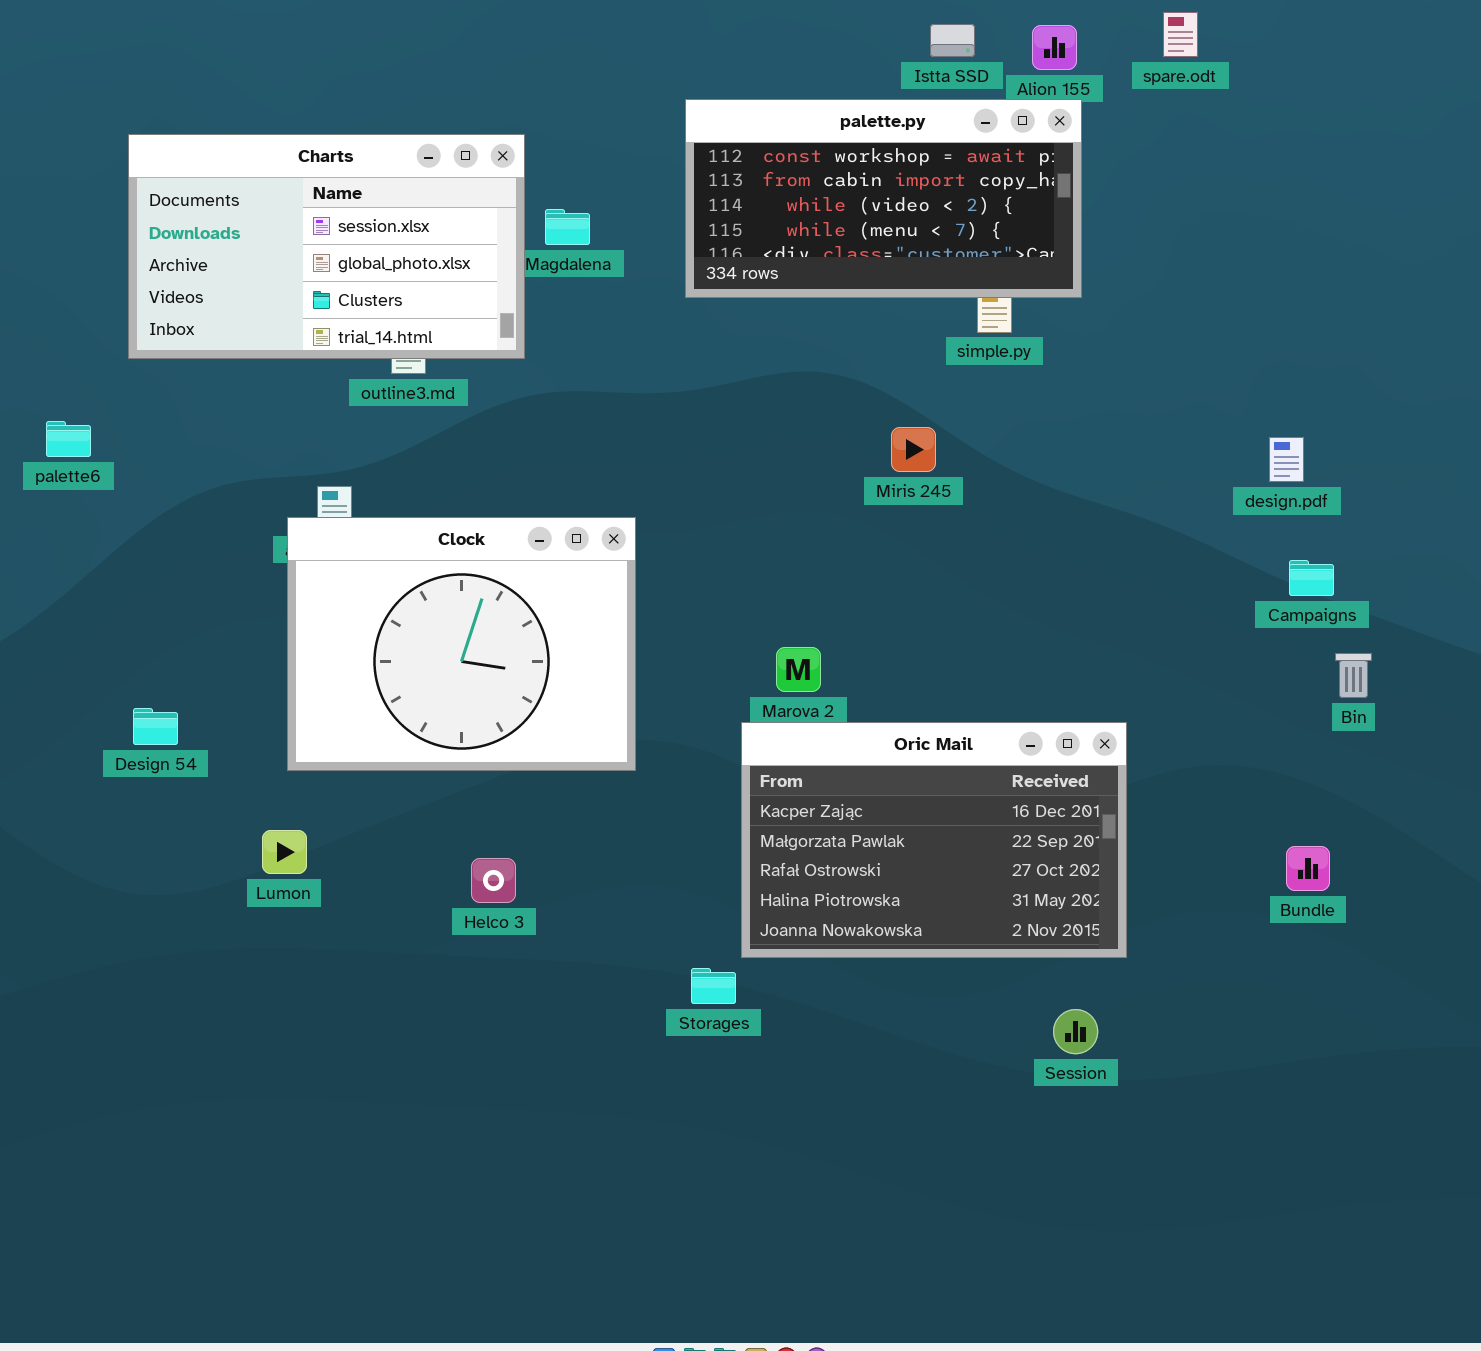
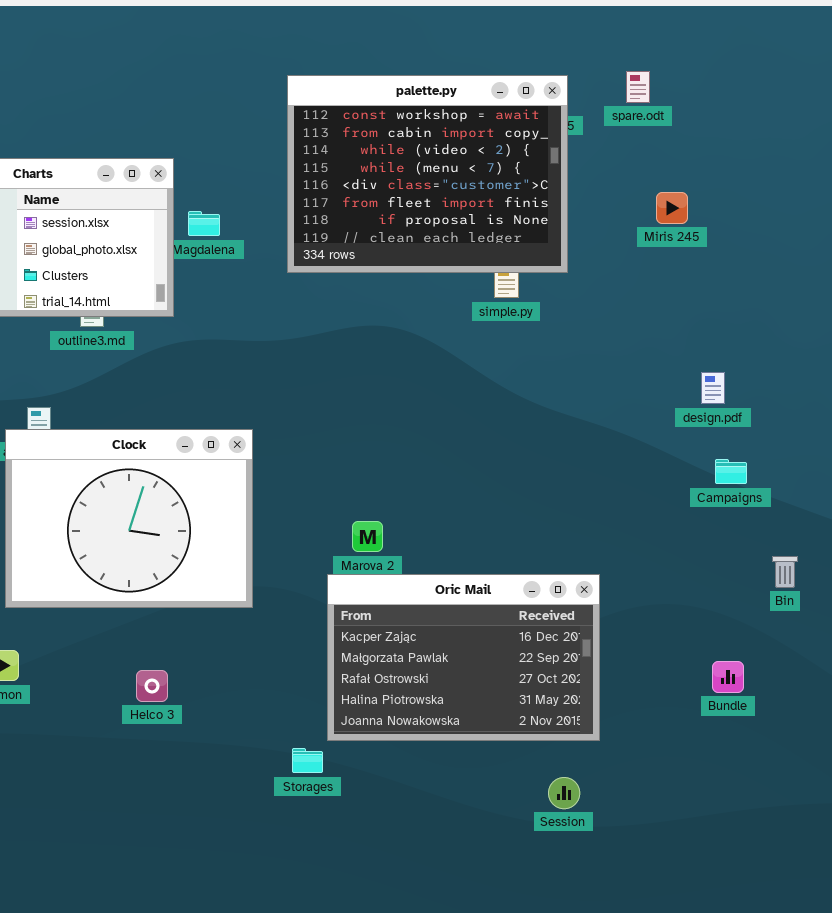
palette.py: [685,99,1082,298] -> [287,75,568,273], resized
Miris 245: [891,427,936,472] -> [656,192,688,224], moved
Bin: [1335,653,1372,698] -> [772,556,798,588], moved

